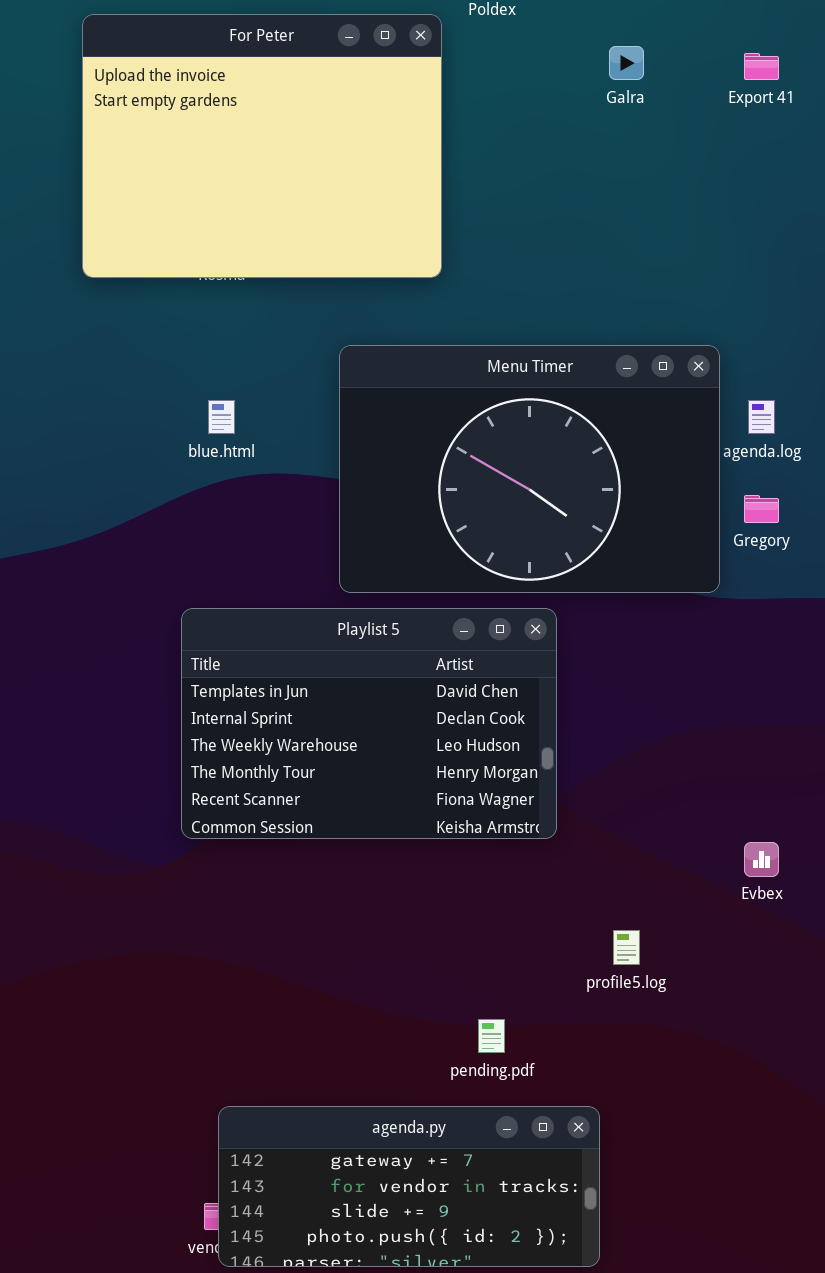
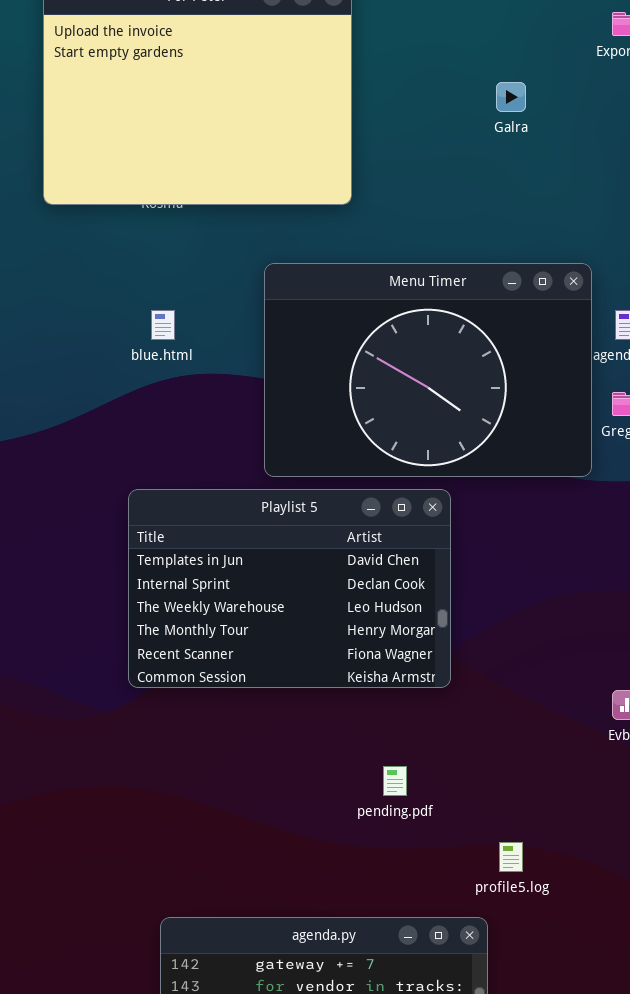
Galra: [609,46,644,80] -> [496,82,526,112], moved
profile5.log: [613,930,640,965] -> [499,842,523,872], moved
pending.pdf: [478,1019,505,1053] -> [383,766,407,796], moved

